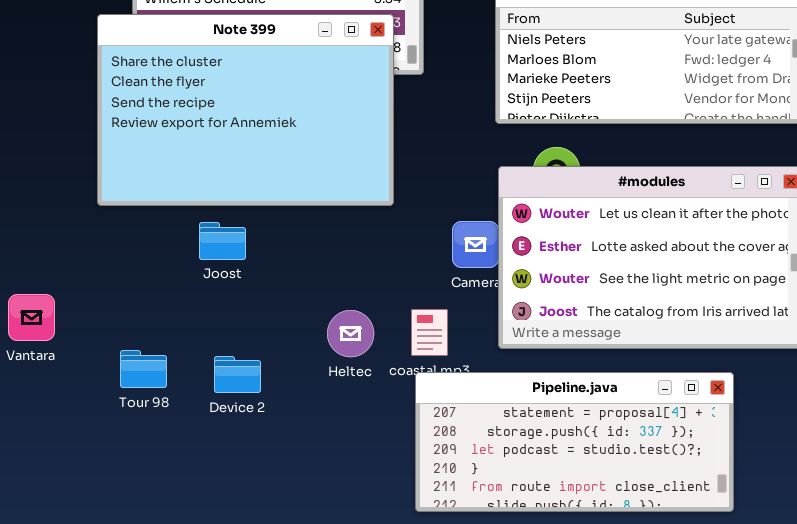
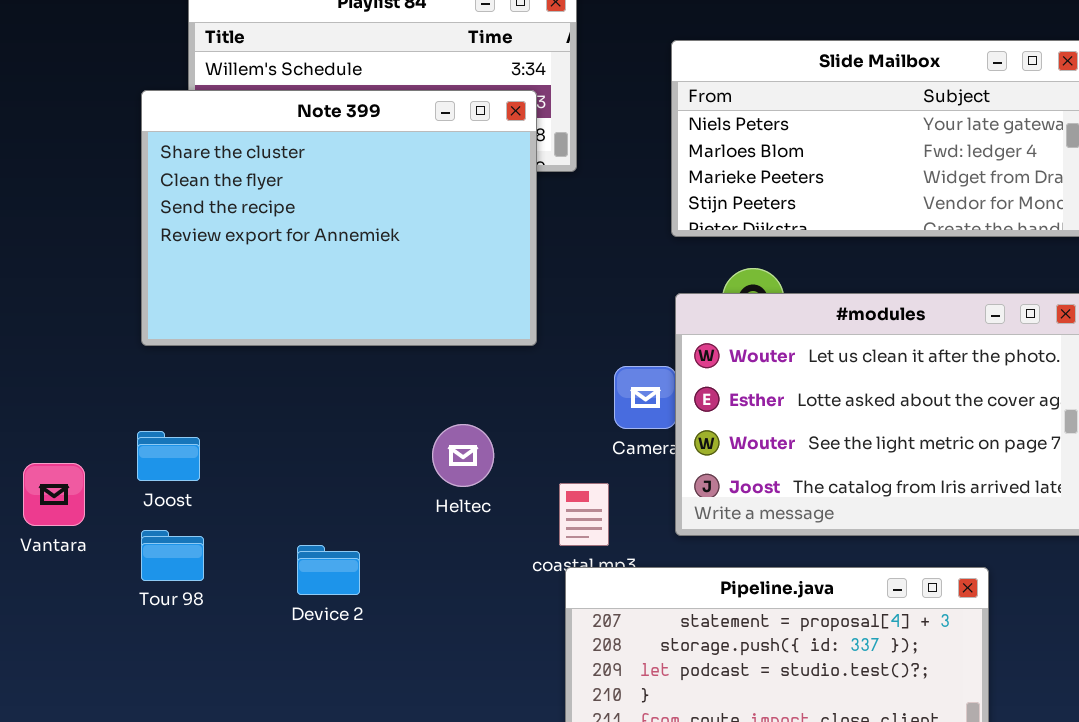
Joost: [199,222,246,260] -> [137,431,200,481], moved
Heltec: [327,310,374,357] -> [432,424,494,487], moved
Tour 98: [120,350,167,388] -> [141,530,204,581], moved

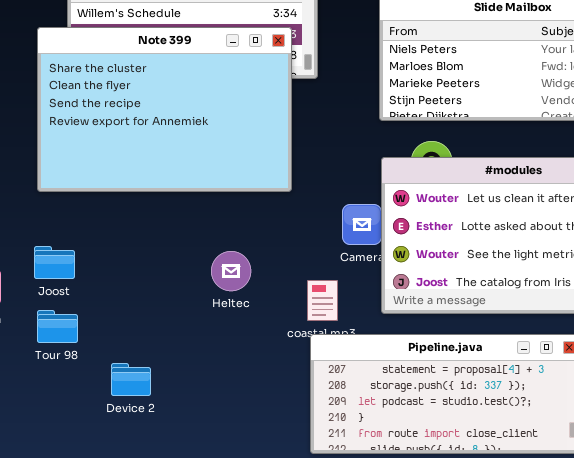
Heltec: [432,424,494,487] -> [211,251,251,291], moved
Device 2: [297,545,360,595] -> [111,363,151,396], moved

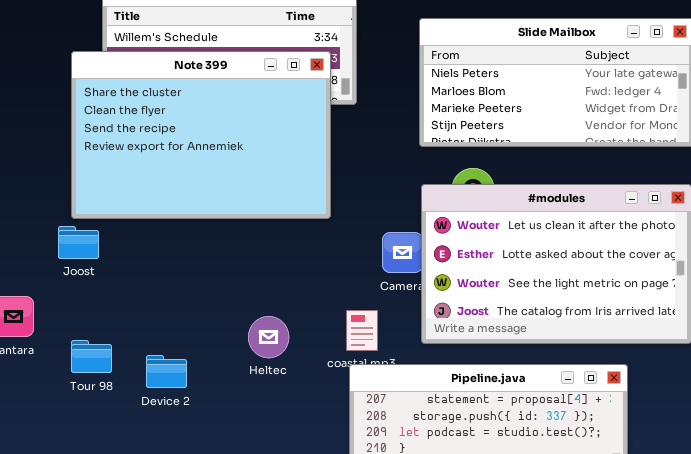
Joost: [34,246,75,279] -> [58,226,99,259], moved
Heltec: [211,251,251,291] -> [248,316,289,358], moved
Device 2: [111,363,151,396] -> [146,355,187,388], moved

